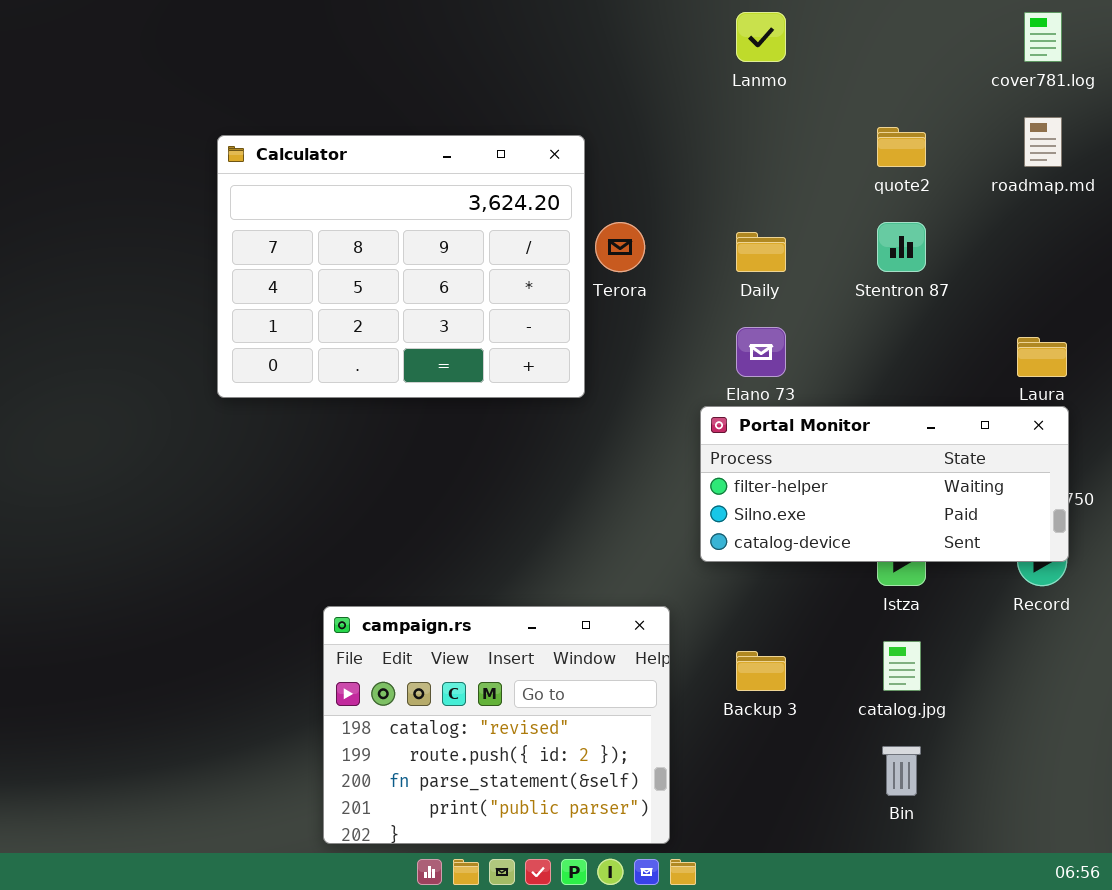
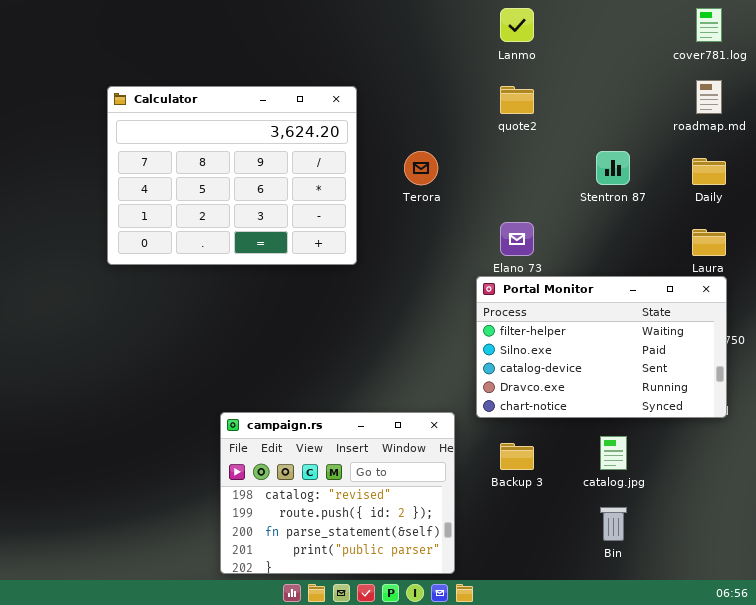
quote2: [877,127,926,167] -> [500,86,534,114], moved
Calculator: [217,135,585,398] -> [107,86,357,265], moved
Daily: [736,232,786,272] -> [692,158,726,185], moved
Portal Monitor: [700,406,1069,562] -> [476,276,727,418], resized

